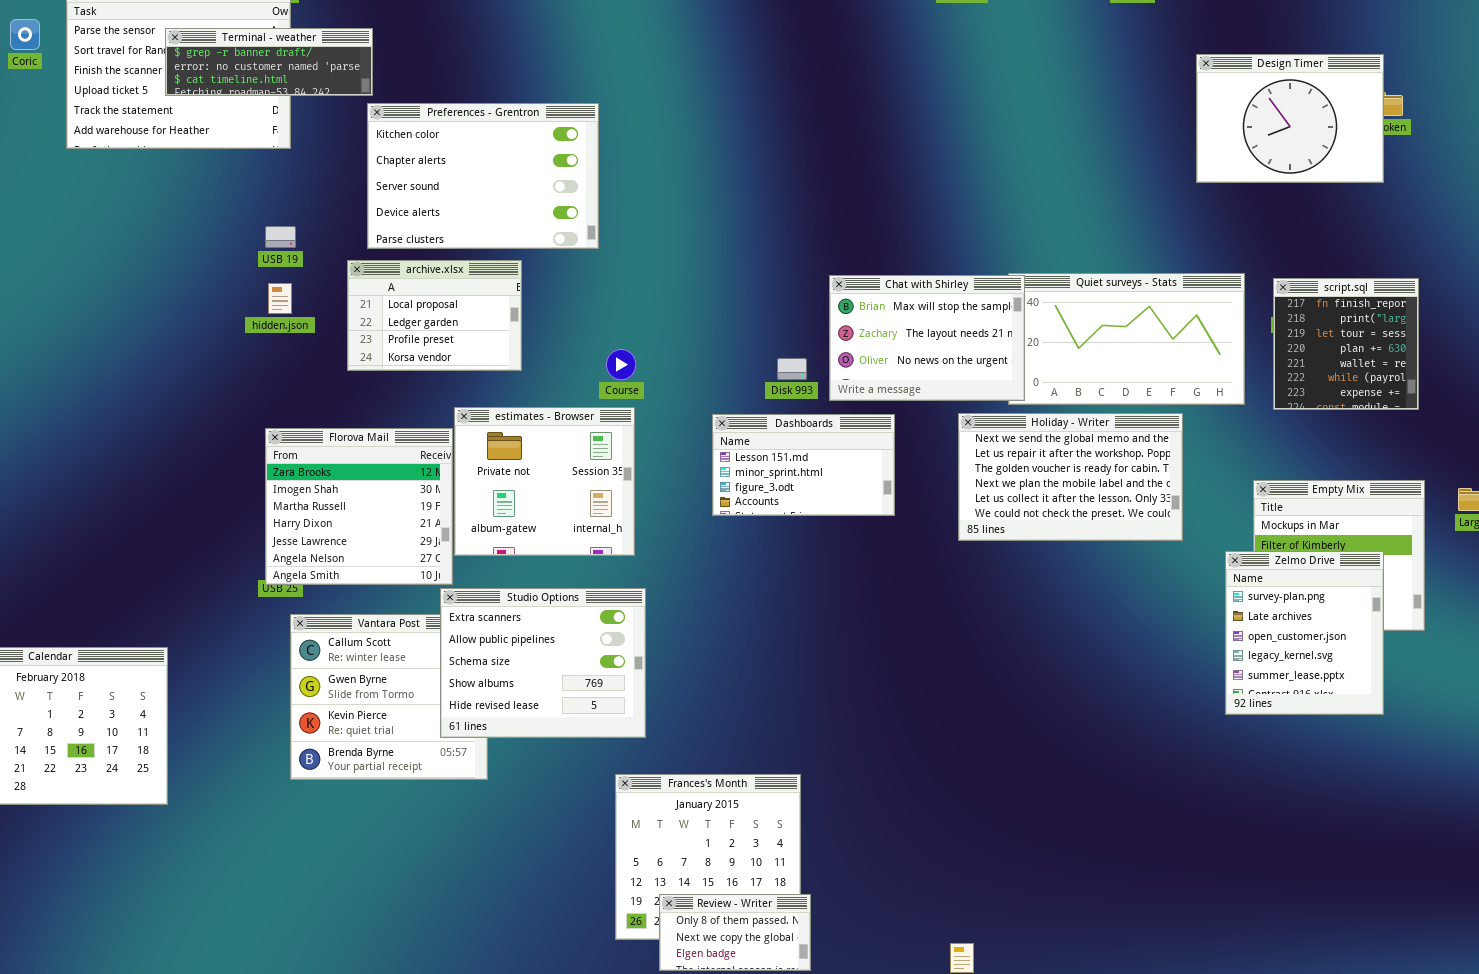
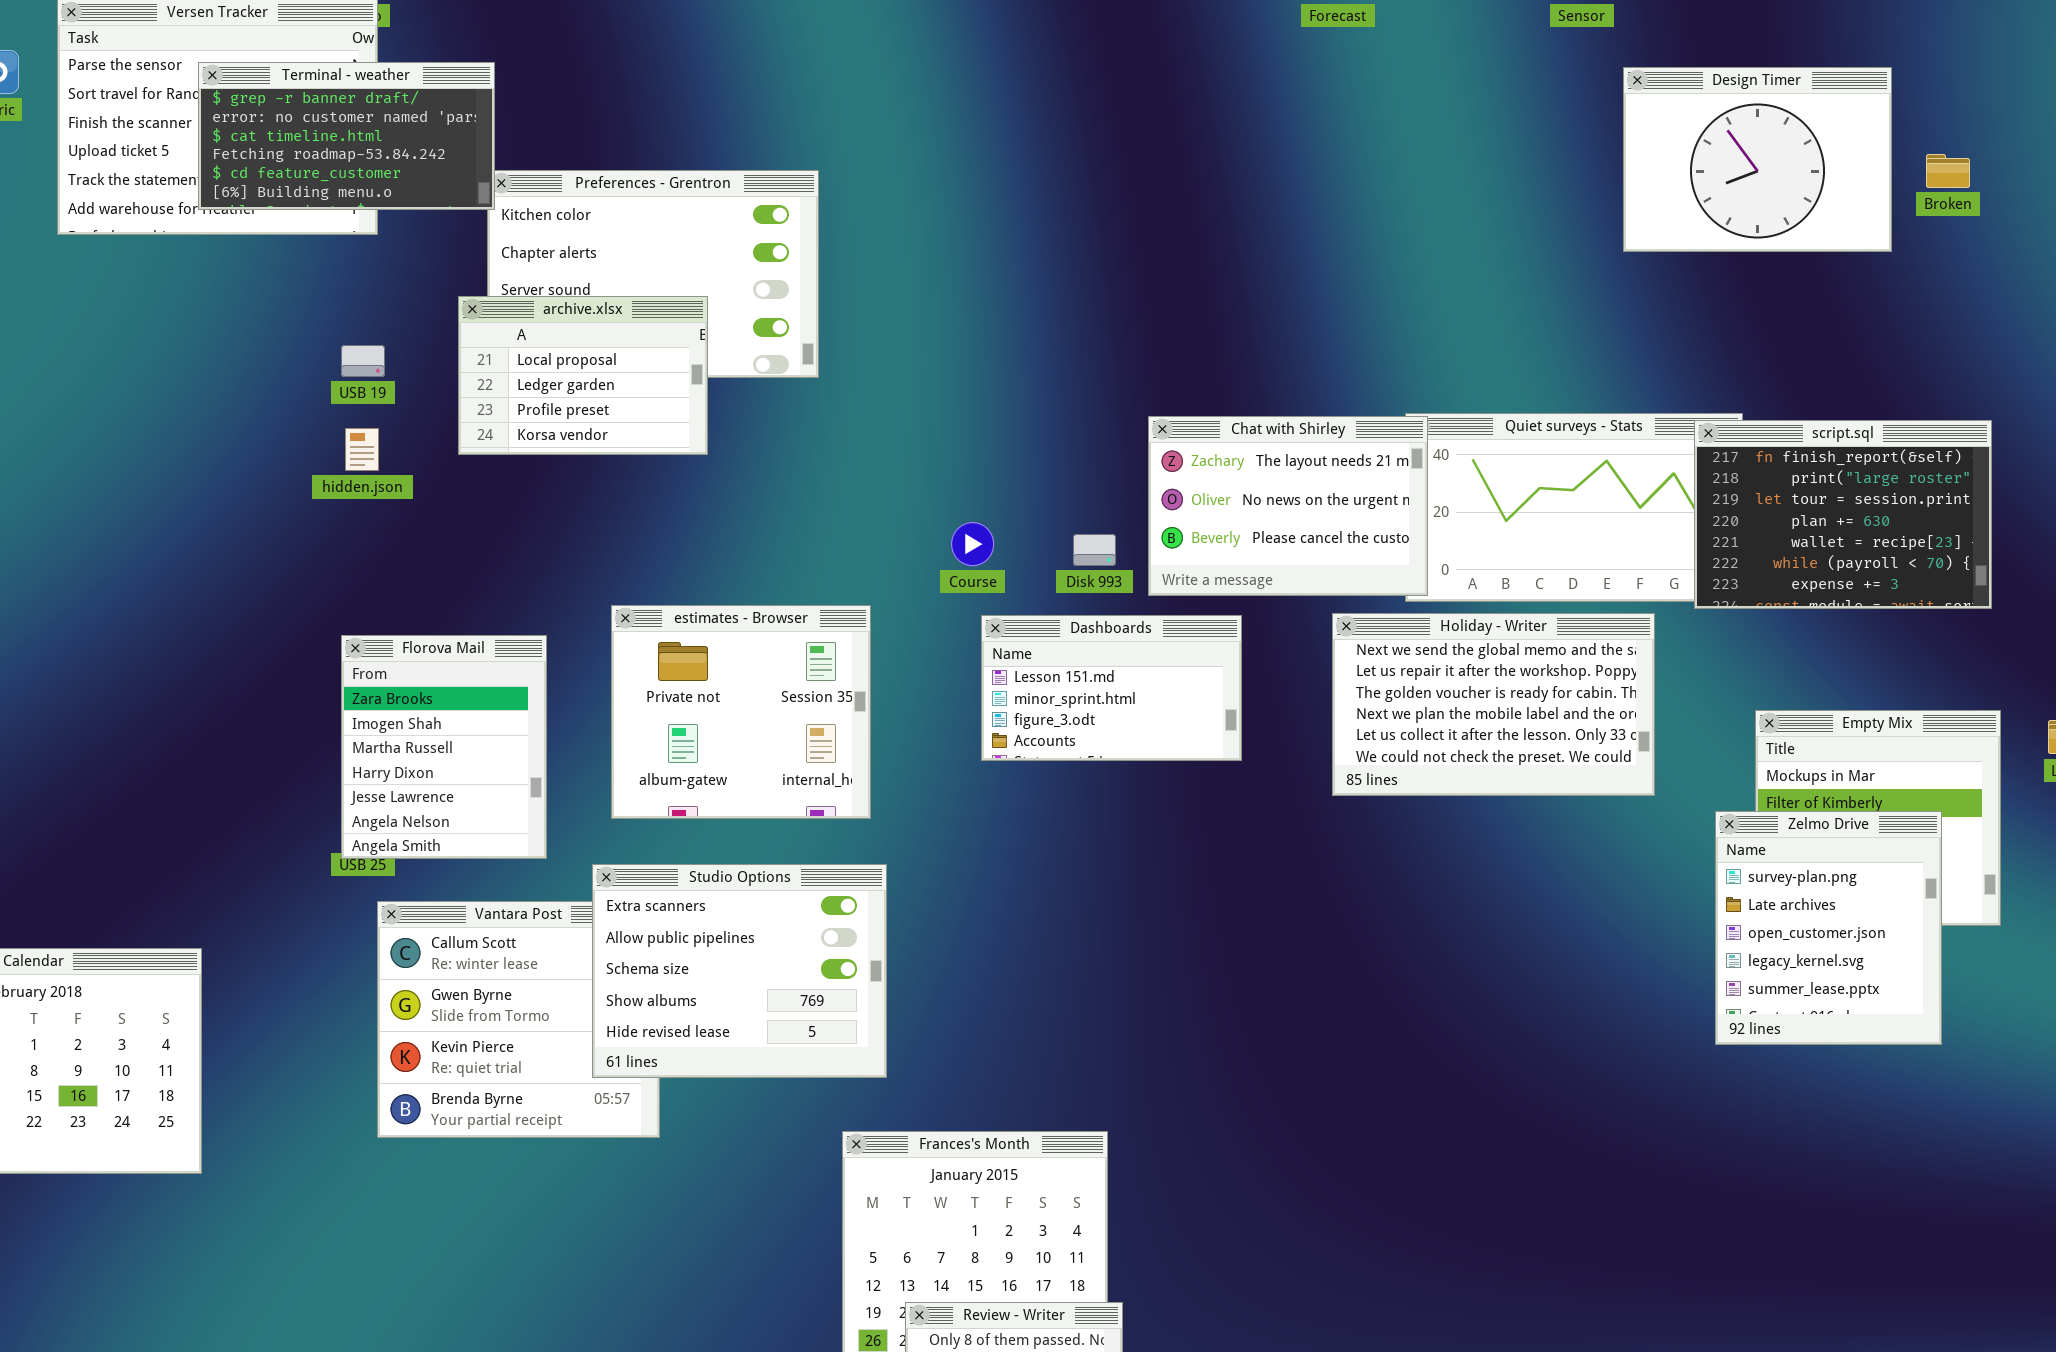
Terminal - weather: [165,28,373,96] -> [198,62,495,210], resized
Design Timer: [1196,54,1384,183] -> [1623,67,1892,252], moved
archive.xlsx: [347,260,522,371] -> [458,296,708,455], moved
Chat with Shirley: [829,275,1025,401] -> [1148,416,1428,596], scrolled down 1 row
script.sql: [1273,278,1419,410] -> [1694,420,1992,609], resized
Course: [606,349,636,380] -> [951,522,994,566], moved
Florova Mail: [265,428,453,585] -> [341,635,547,859], resized

